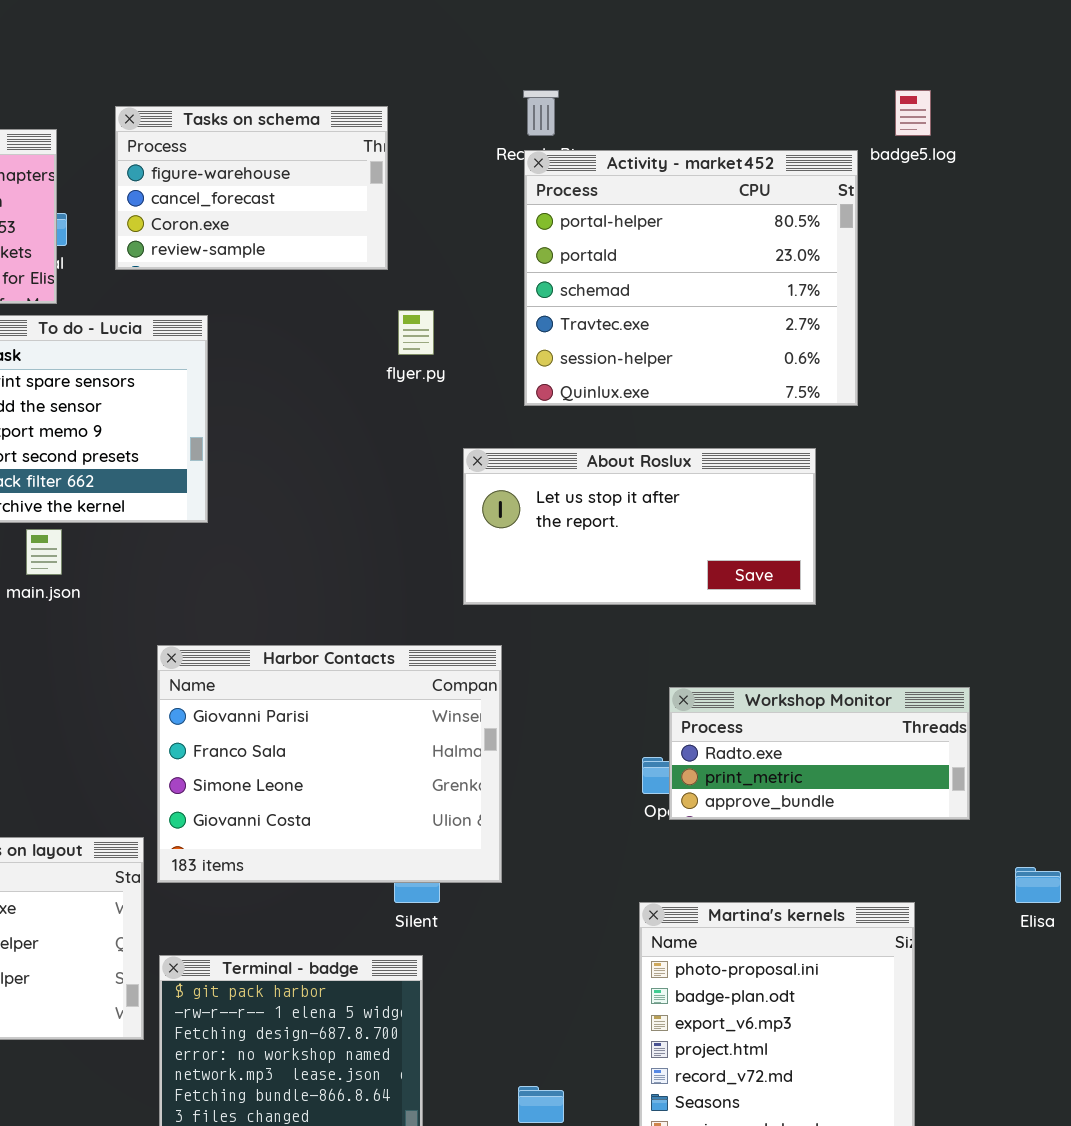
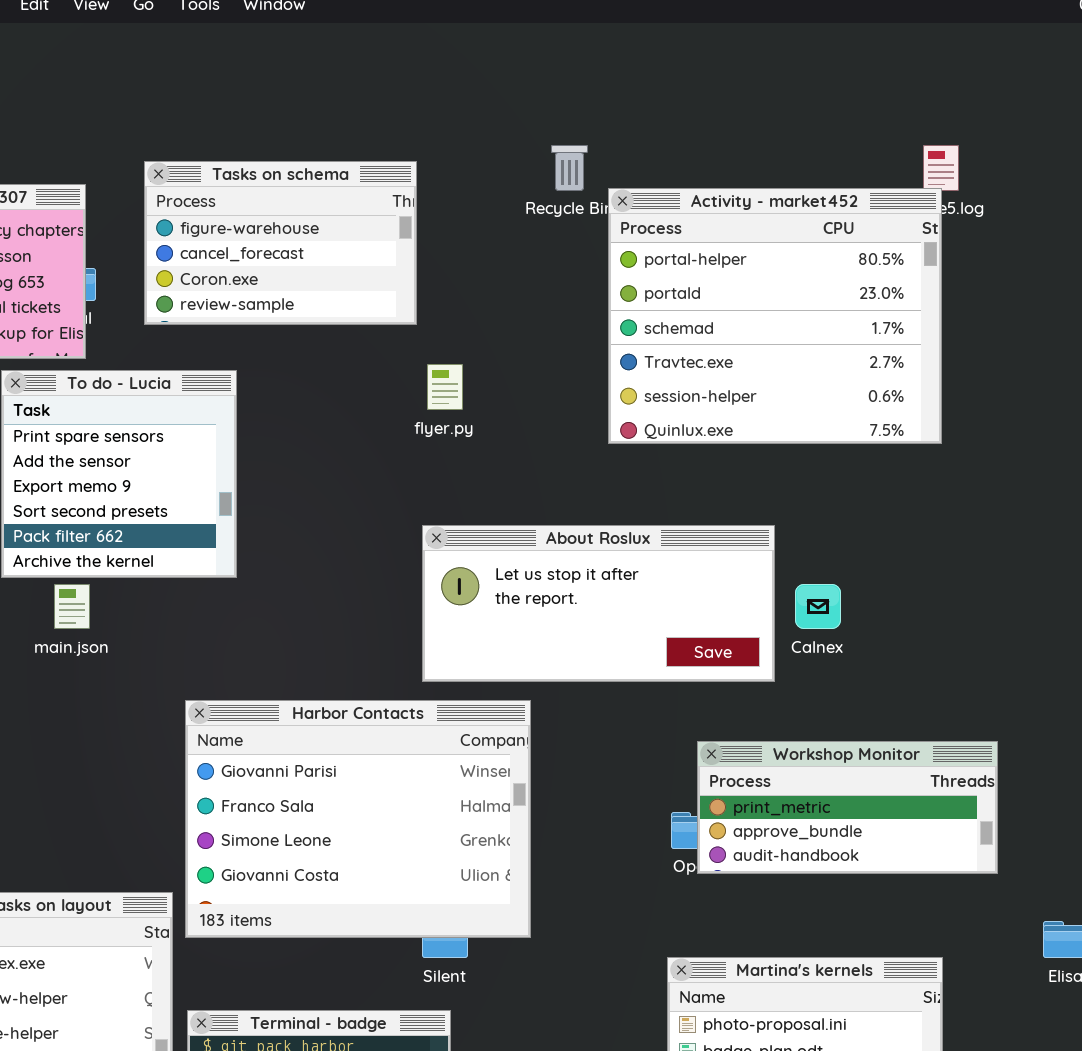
Activity - market452: [524,150,858,406] -> [608,188,942,444], moved
About Roslux: [463,448,816,605] -> [422,525,775,682], moved
Workshop Monitor: [669,687,970,820] -> [697,741,998,874], scrolled down 1 row

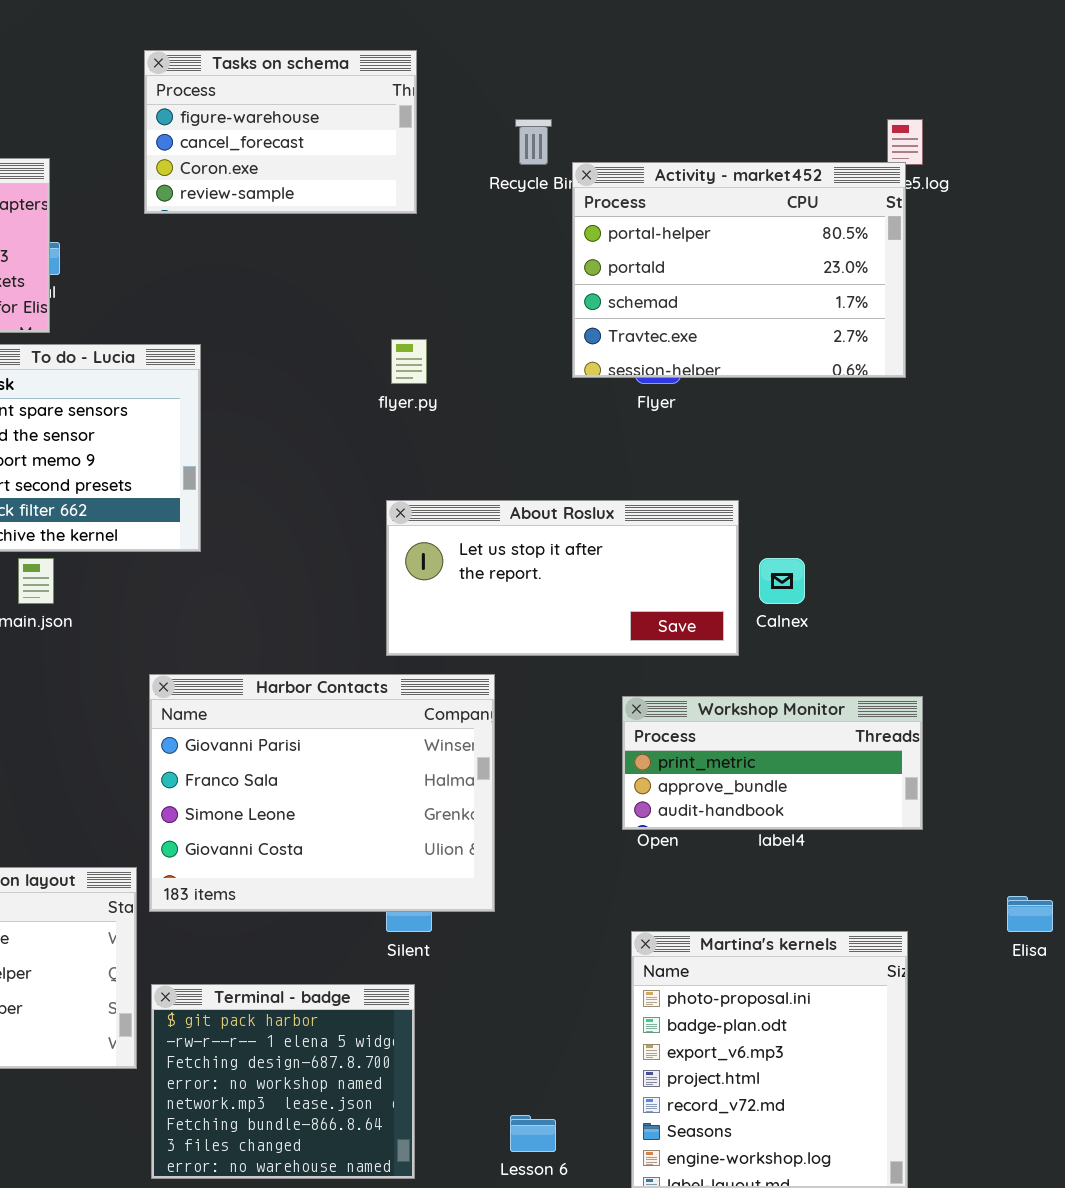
Tasks on schema: [144,161,417,325] -> [144,50,417,214], moved
Activity - market452: [608,188,942,444] -> [572,162,906,378], resized
Workshop Monitor: [697,741,998,874] -> [622,696,923,830], moved

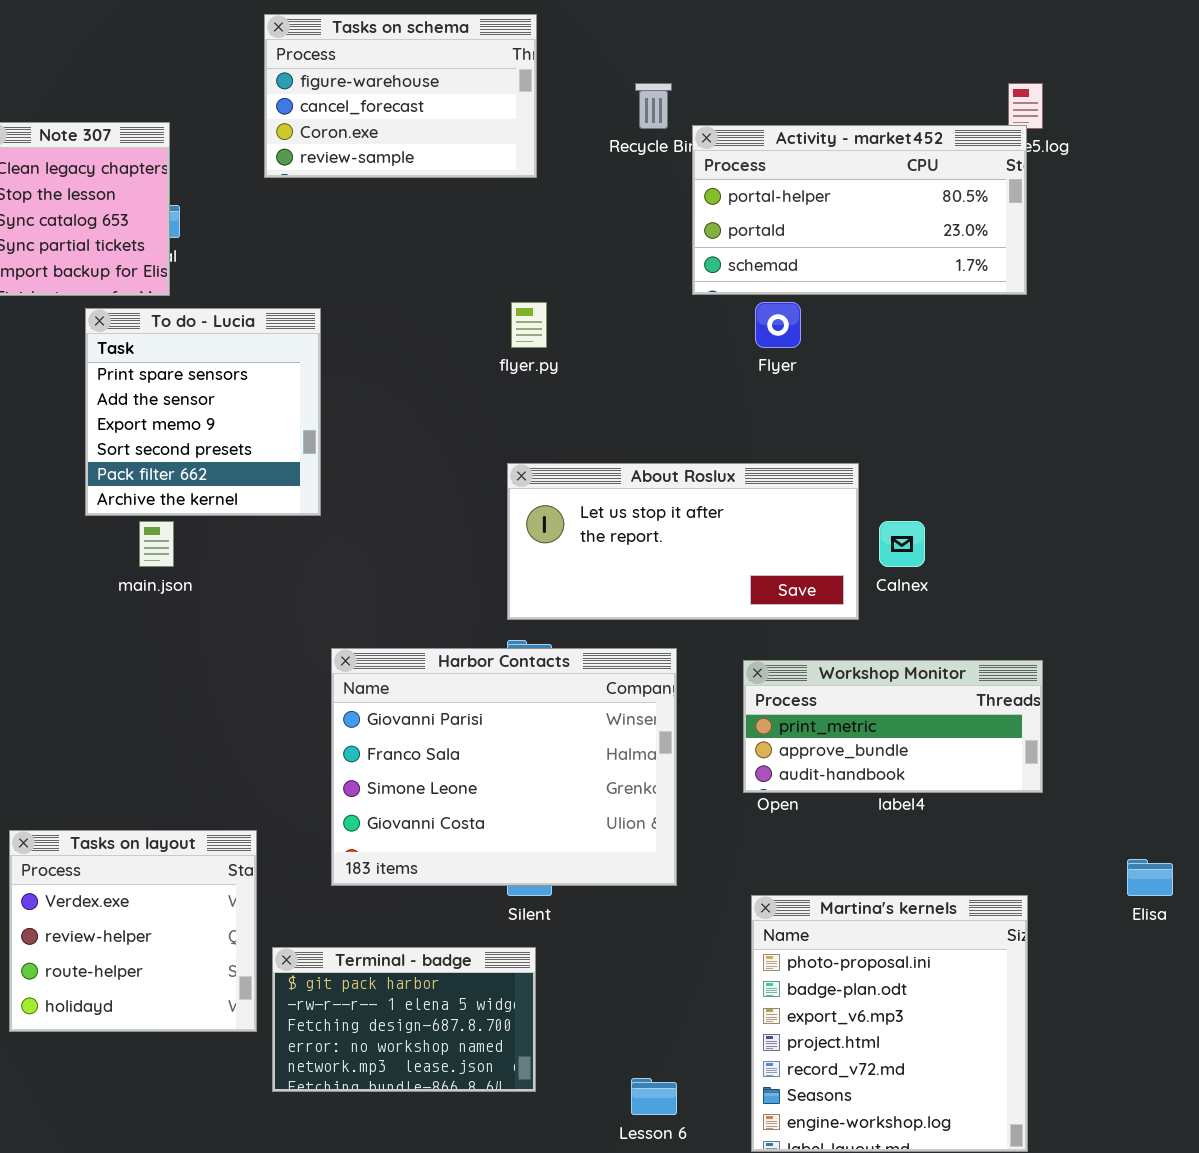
Activity - market452: [572,162,906,378] -> [692,125,1027,295], resized
Harbor Contacts: [149,674,495,912] -> [331,648,677,886], moved
Terminal - badge: [151,984,415,1179] -> [272,947,536,1092], resized

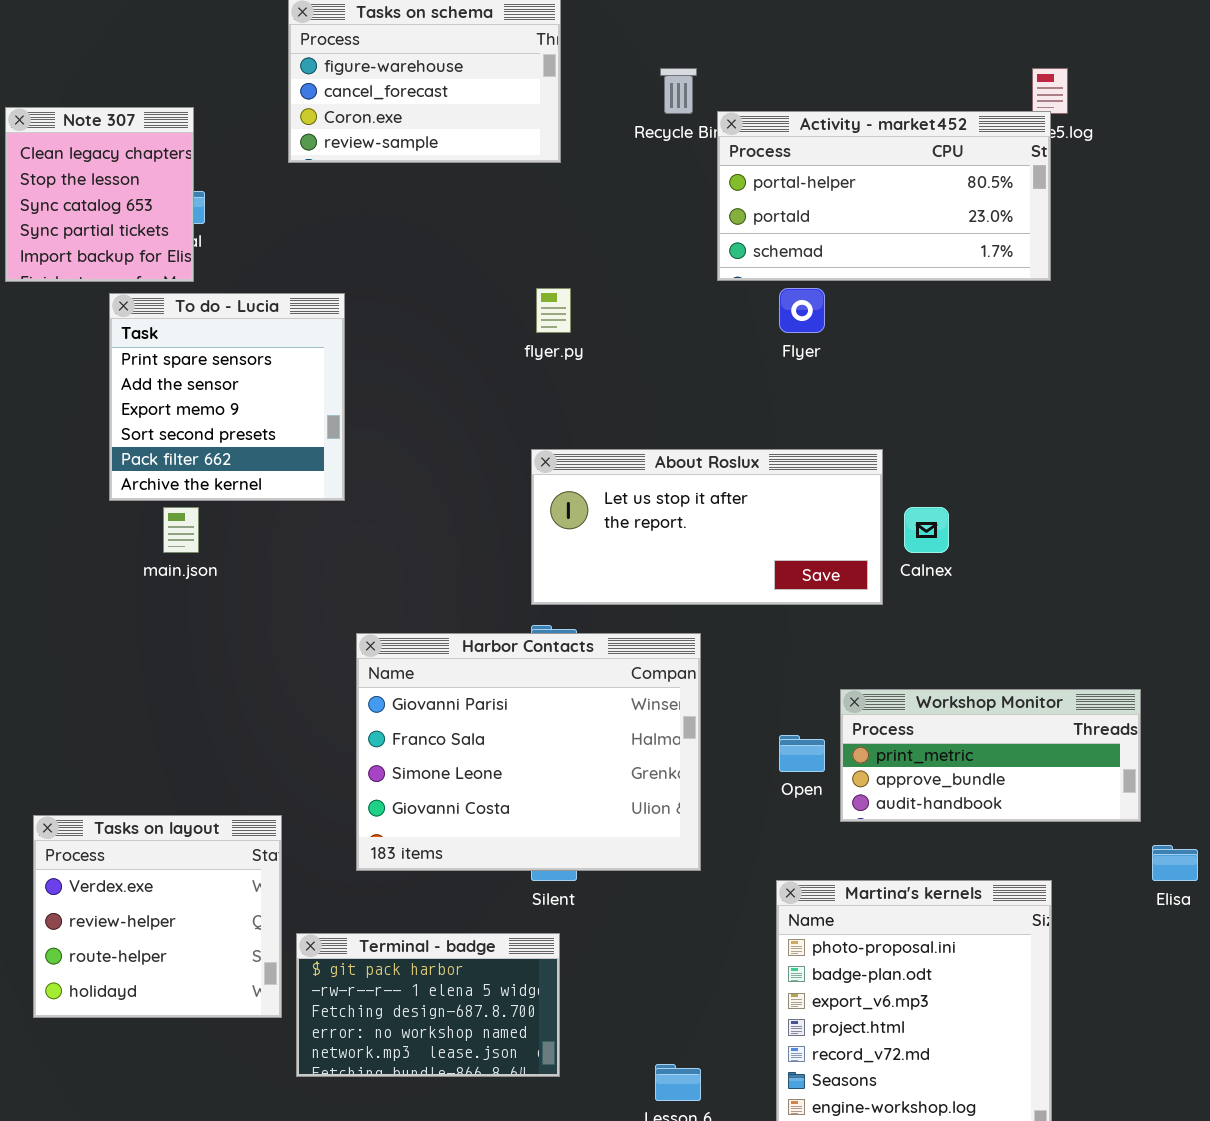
Workshop Monitor: [743,660,1043,793] -> [840,689,1141,822], moved

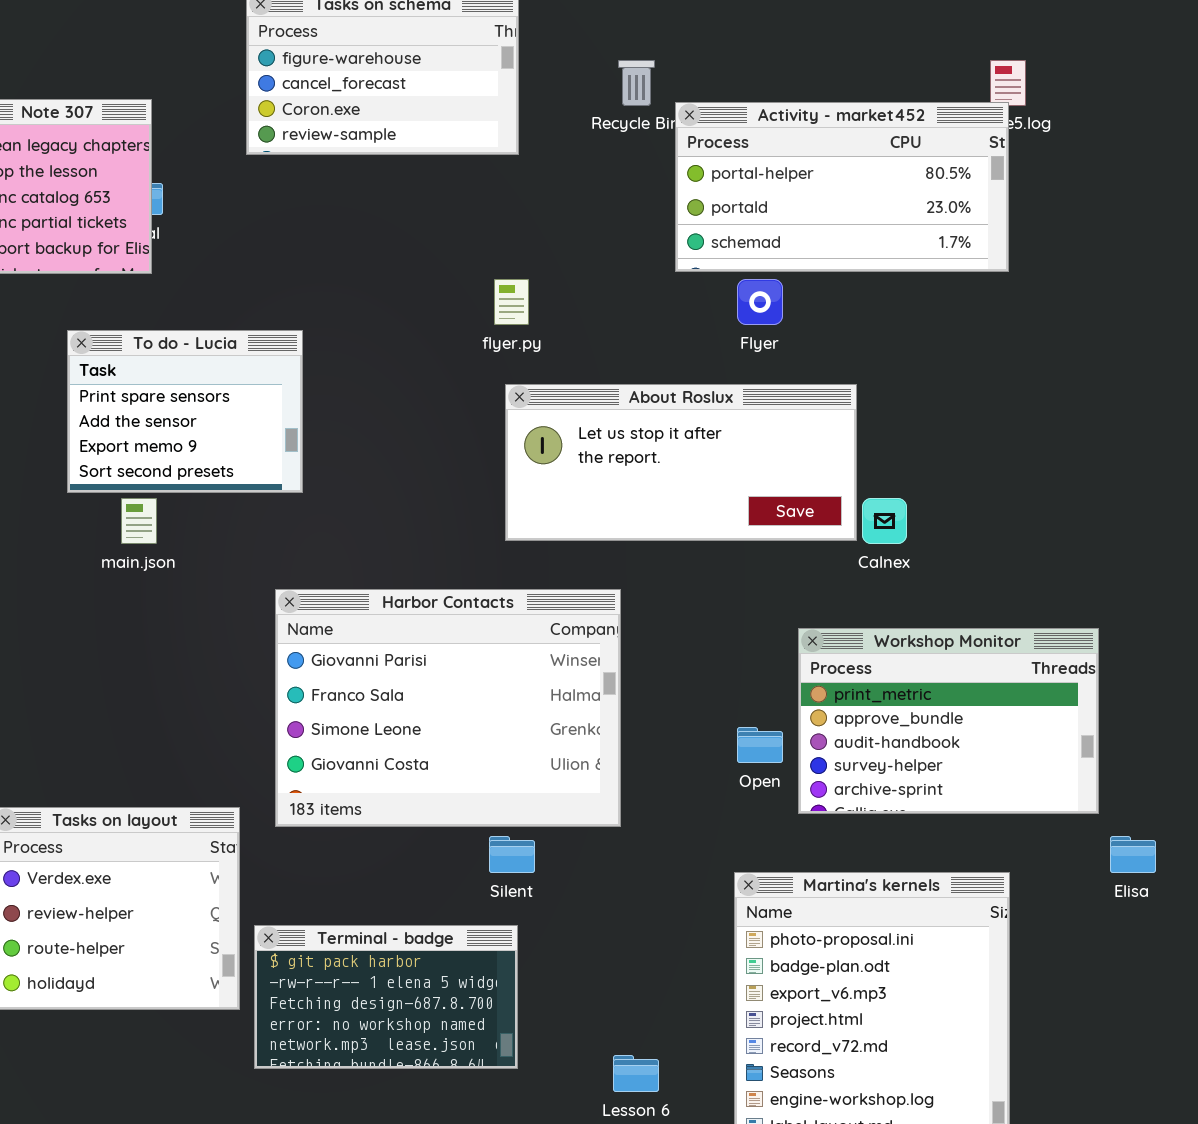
To do - Lucia: [109,293,345,501] -> [67,330,303,493], resized
About Roslux: [531,449,883,605] -> [505,384,857,541], moved
Harbor Contacts: [356,633,701,871] -> [275,589,621,827], moved
Workshop Monitor: [840,689,1141,822] -> [798,628,1099,814], resized

